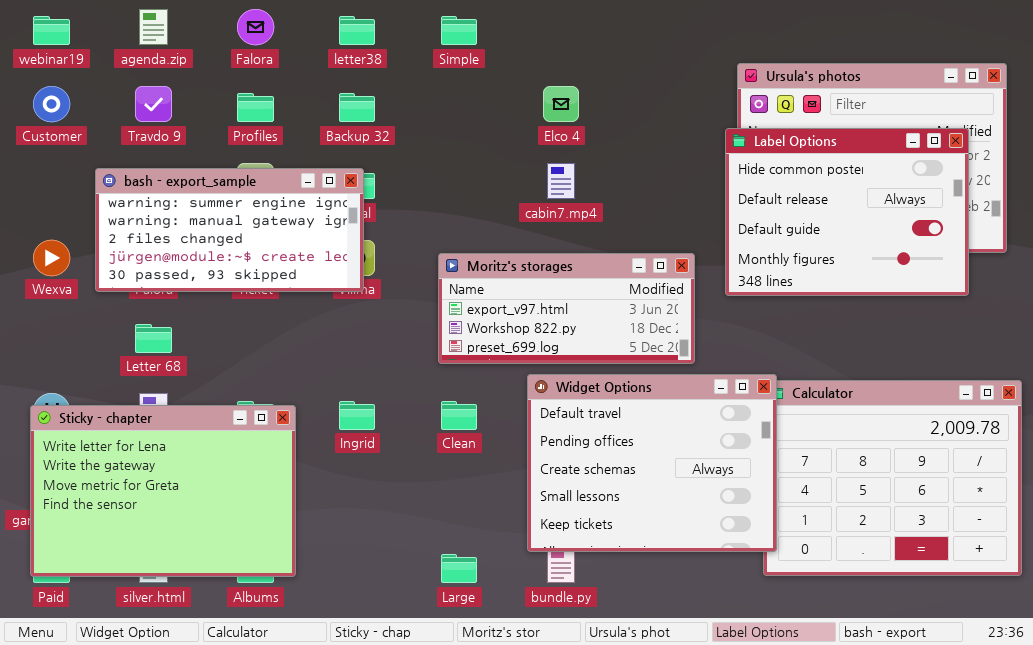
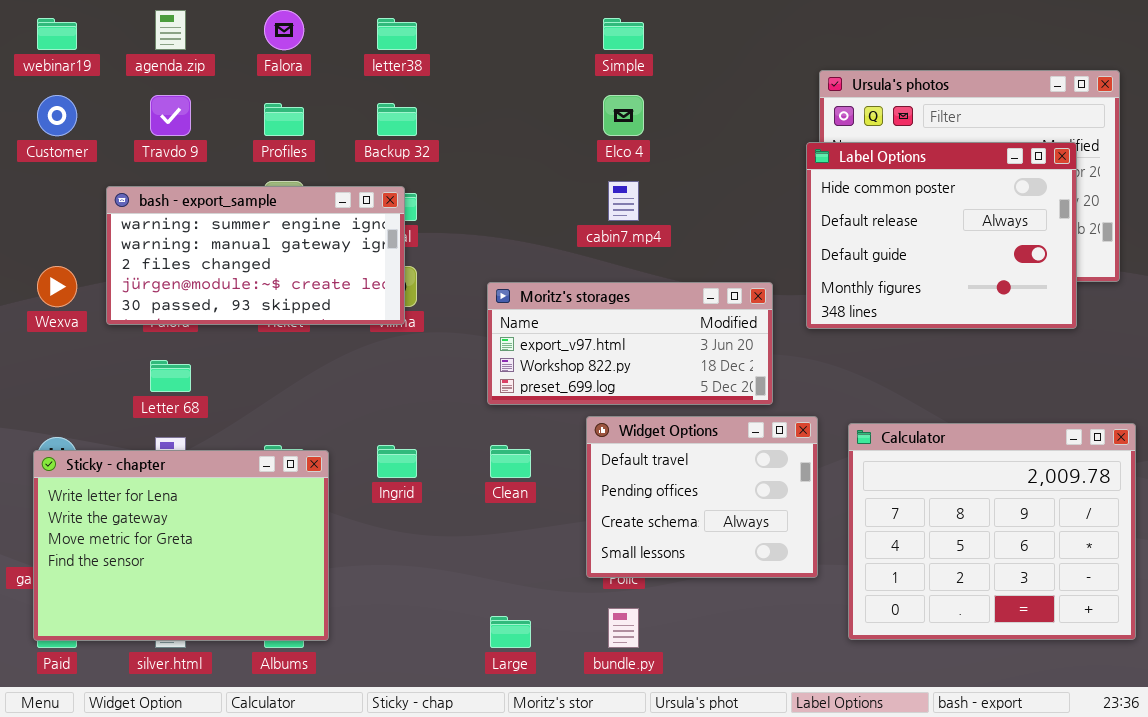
Simple: [441,16,477,45] -> [603,18,644,50], moved
Widget Options: [527,374,777,552] -> [586,416,818,578], resized

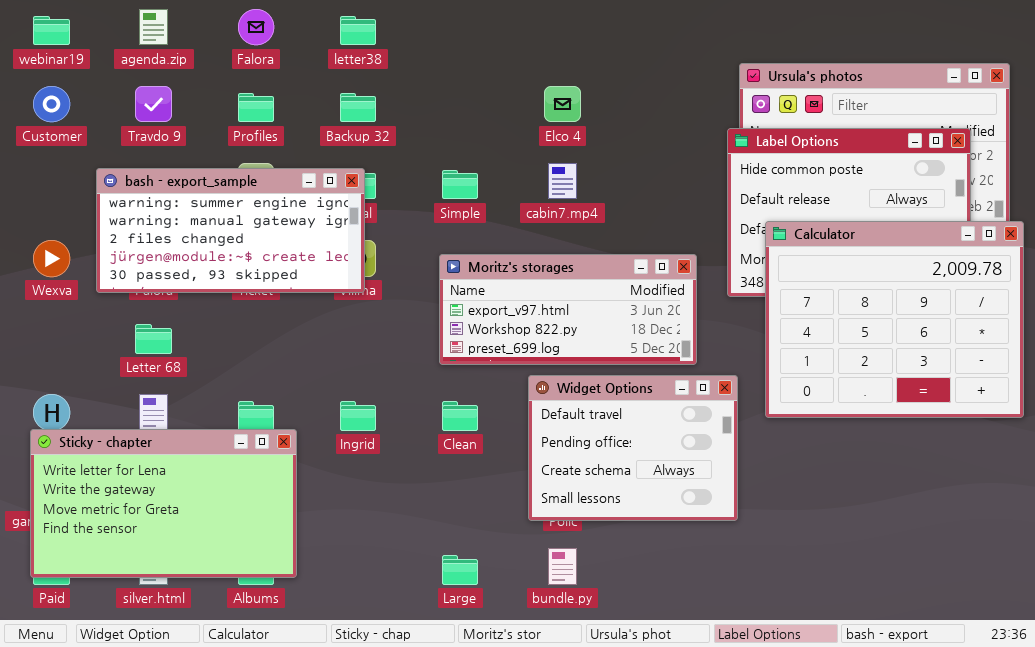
Simple: [603,18,644,50] -> [442,170,478,199], moved
Calculator: [848,423,1136,640] -> [765,221,1024,418], moved
Sticky - chapter: [33,450,329,641] -> [30,429,297,578], resized

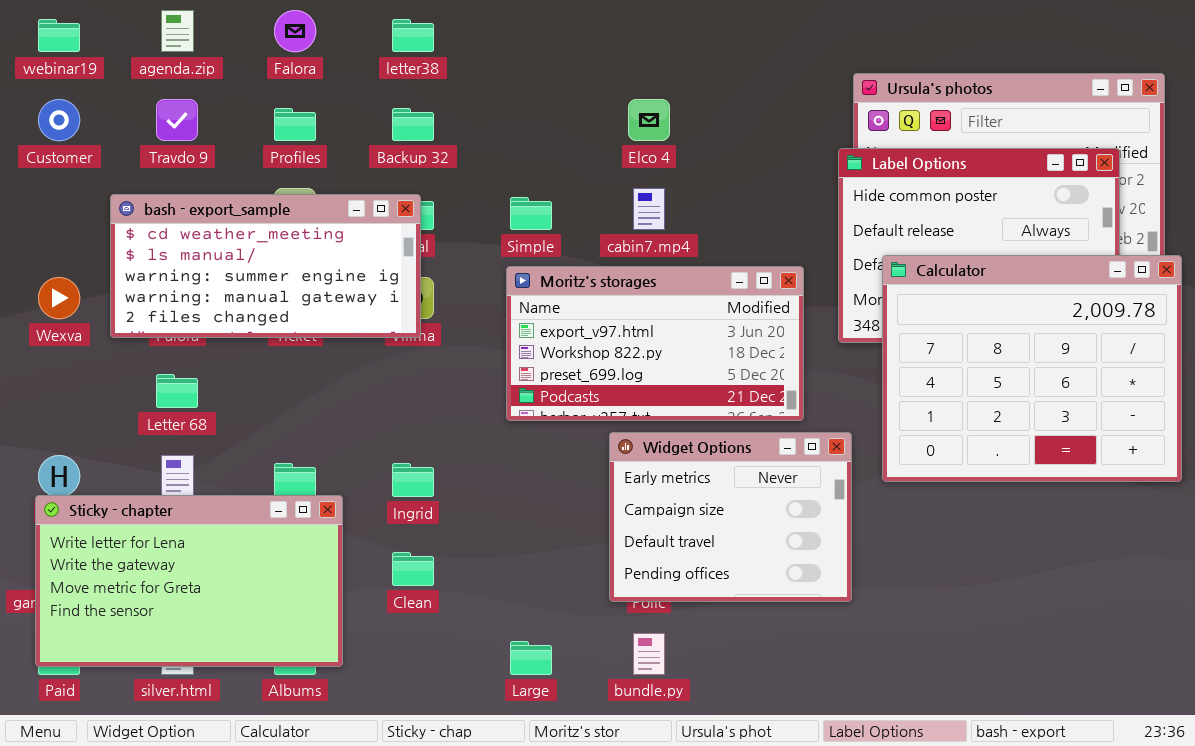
bash - export_sample: [96,168,365,293] -> [110,194,421,338], scrolled up 2 rows
Moritz's storages: [439,254,697,365] -> [506,266,804,421], resized
Widget Options: [528,375,738,521] -> [609,432,852,602], scrolled up 2 rows
Clean: [442,401,478,431] -> [392,552,434,586], moved

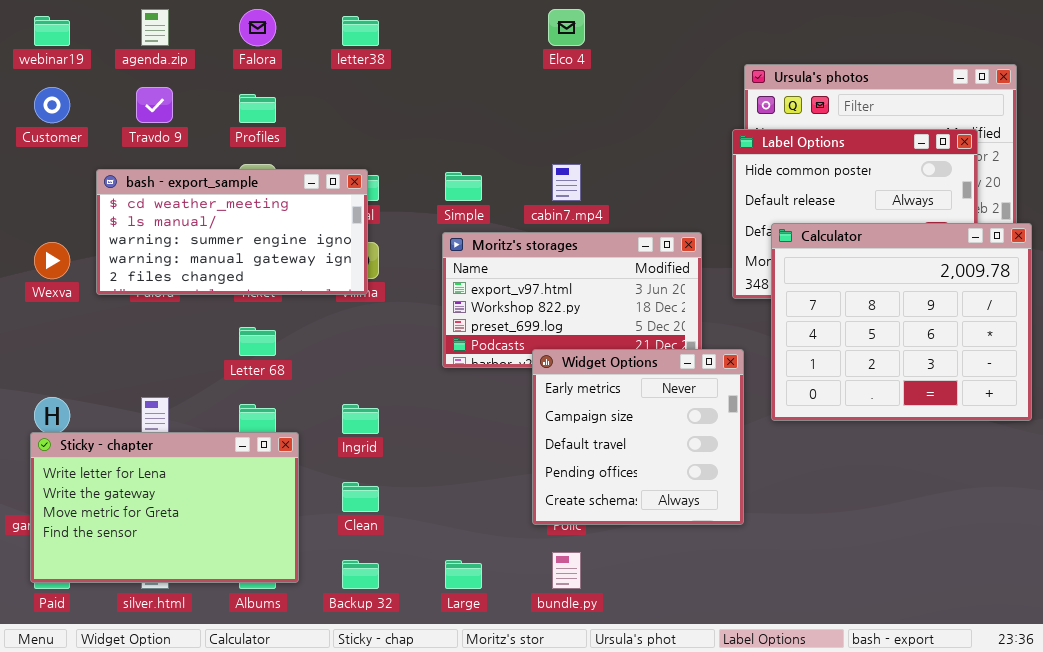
Elco 4: [628,99,670,141] -> [548,9,585,46], moved
Backup 32: [392,108,434,141] -> [342,560,379,589], moved
Letter 68: [156,374,198,408] -> [239,327,276,356], moved
Widget Options: [609,432,852,602] -> [532,349,744,525], resized

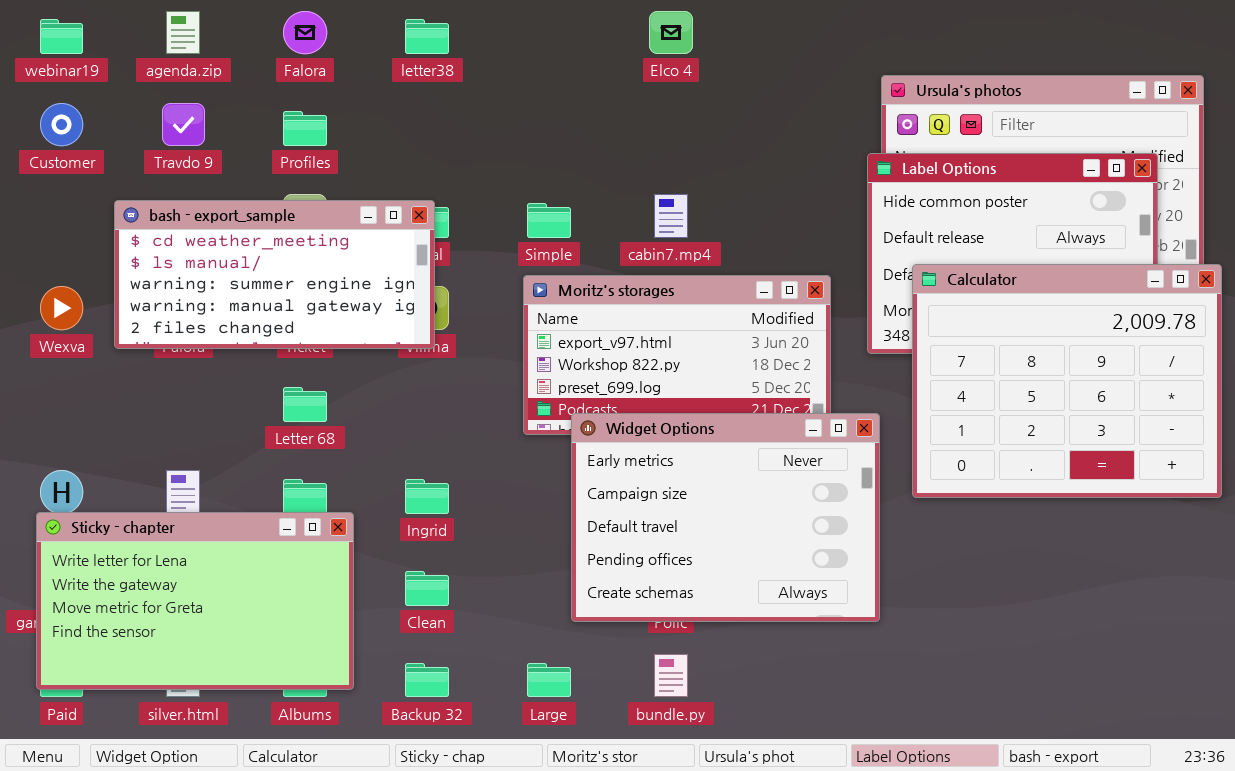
Widget Options: [532,349,744,525] -> [571,413,880,622], resized

